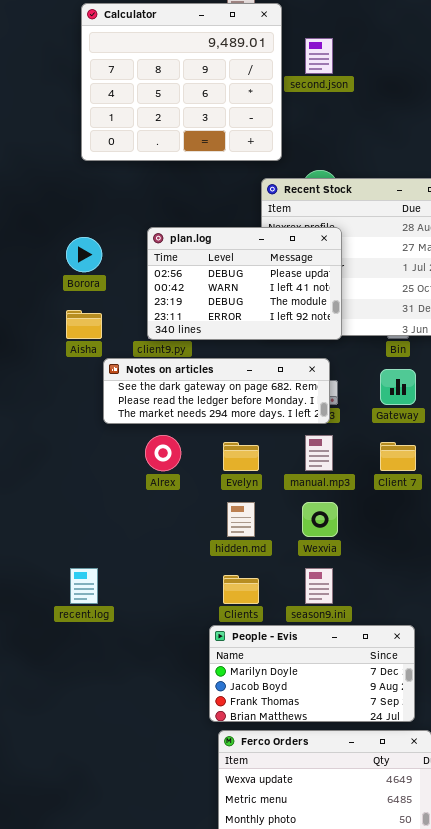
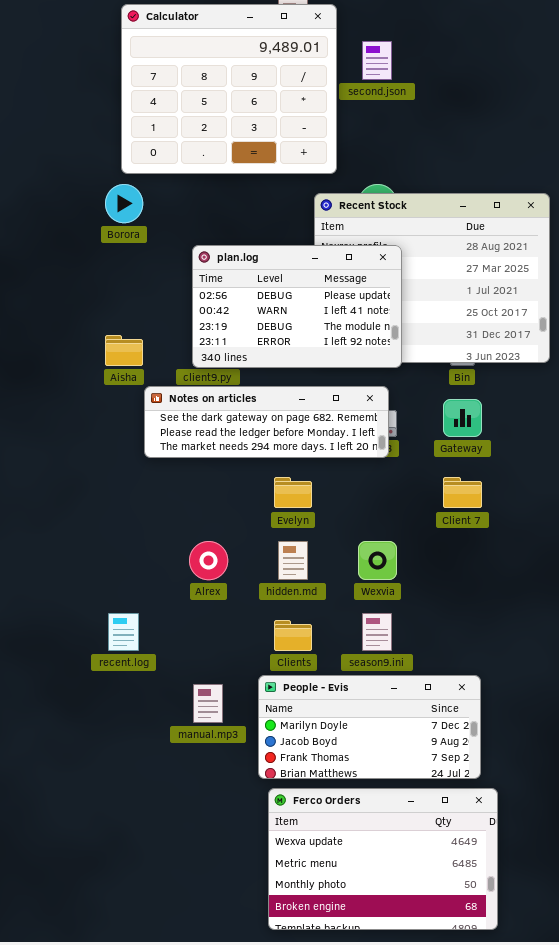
Borora: [66,237,102,272] -> [105,184,143,223], moved
Alrex: [145,435,181,471] -> [189,541,228,580], moved
manual.mp3: [305,435,333,471] -> [193,684,223,723], moved

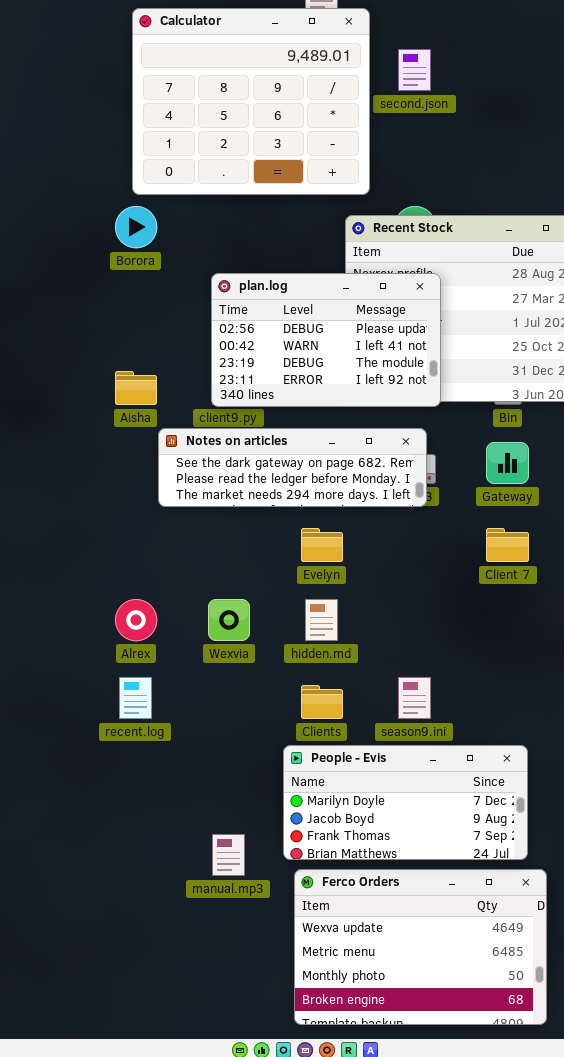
Alrex: [189,541,228,580] -> [115,599,157,641], moved
Wexvia: [358,541,397,580] -> [208,599,250,641], moved
manual.mp3: [193,684,223,723] -> [212,834,245,876], moved

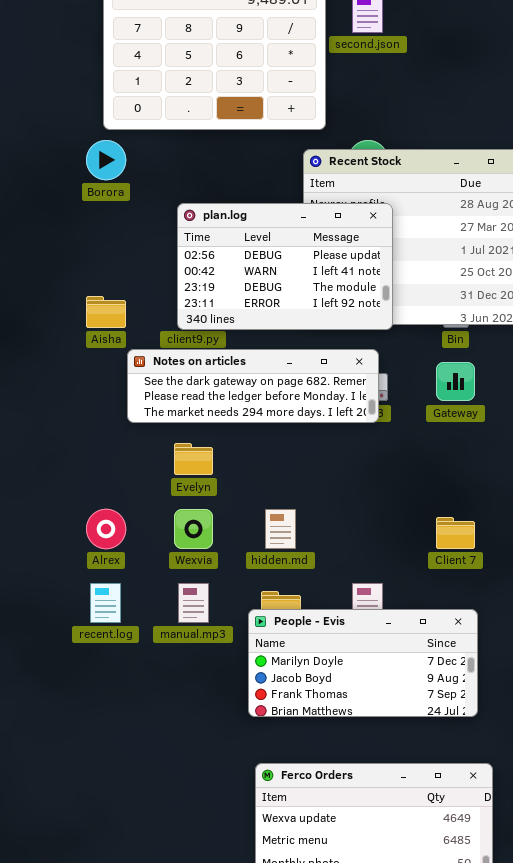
Evelyn: [301,528,343,562] -> [174,443,213,475], moved
Client 7: [486,528,529,562] -> [436,517,475,549], moved
People - Evis: [283,745,528,860] -> [248,609,478,717], moved
manual.mp3: [212,834,245,876] -> [178,583,209,623], moved

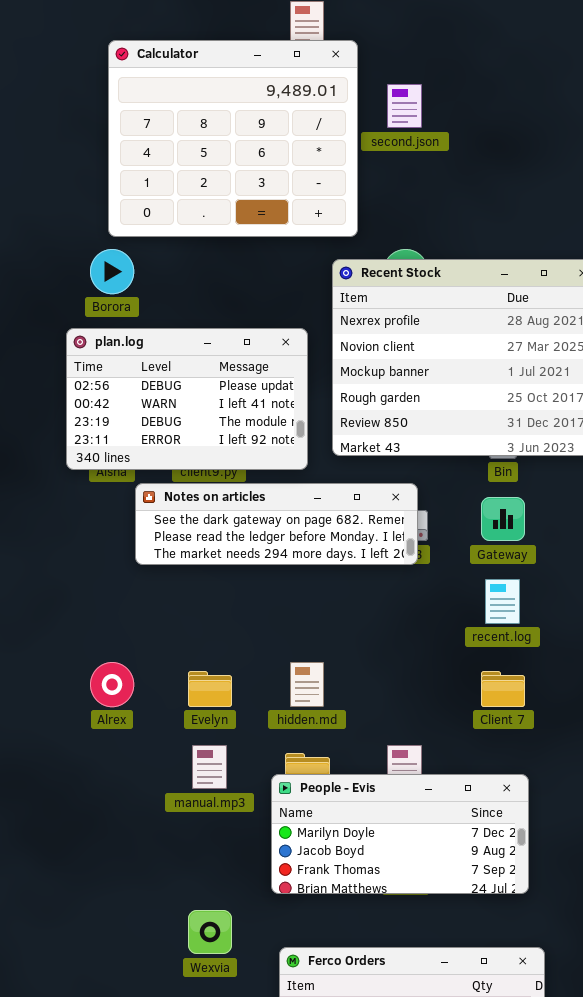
plan.log: [177,203,393,330] -> [66,328,308,470], moved
Evelyn: [174,443,213,475] -> [188,671,232,707], moved
Wexvia: [174,509,213,549] -> [188,910,232,954], moved
recent.log: [90,583,121,623] -> [485,579,520,624], moved

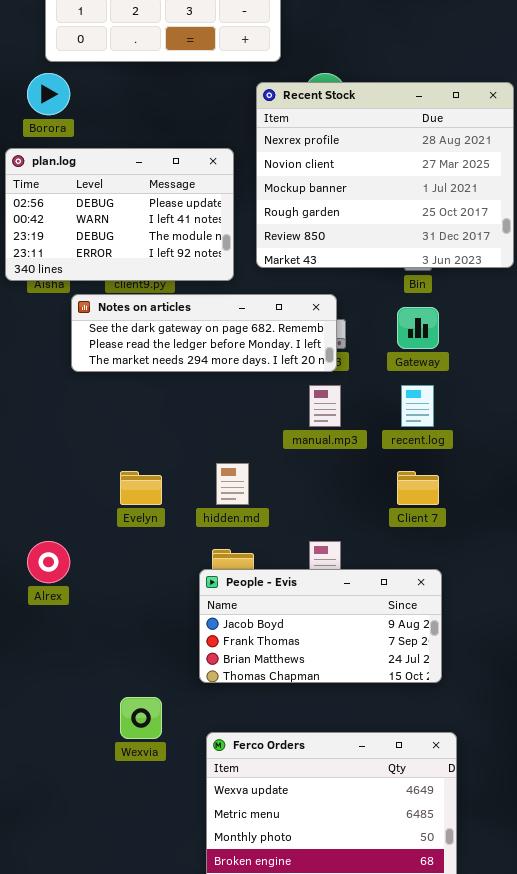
Alrex: [90,662,134,707] -> [27,541,70,583], moved
manual.mp3: [192,745,227,789] -> [309,385,341,427], moved
People - Evis: [271,774,529,894] -> [199,569,442,683], scrolled down 1 row

